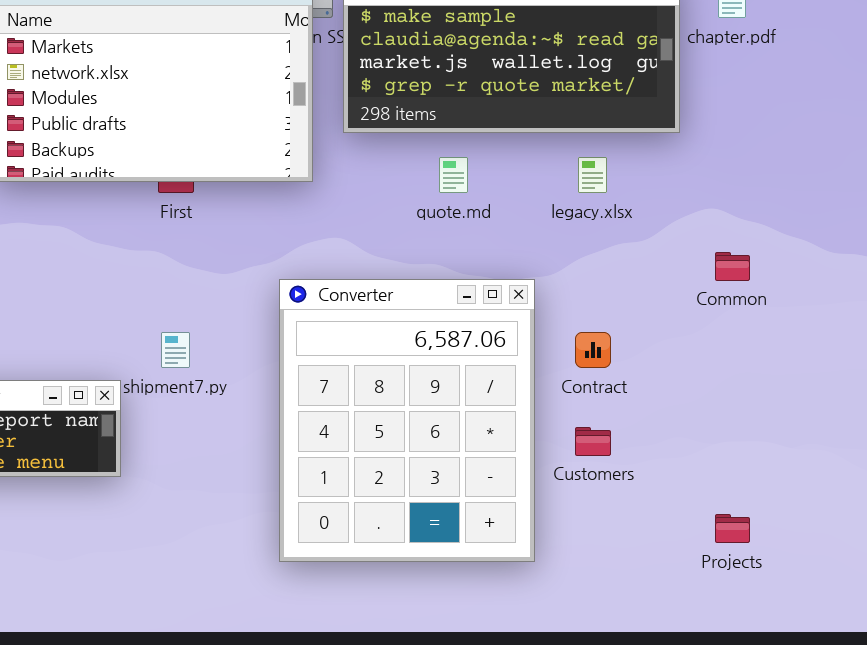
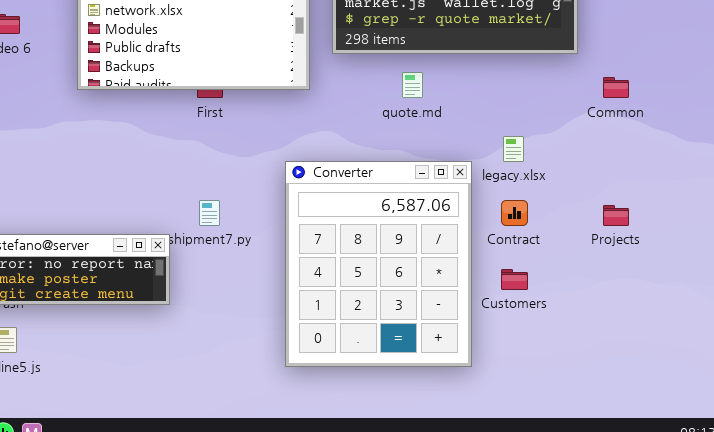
legacy.xlsx: [578,157,607,193] -> [503,136,524,162], moved
Common: [715,252,750,281] -> [603,77,629,98], moved
Projects: [715,514,750,543] -> [603,205,629,226], moved

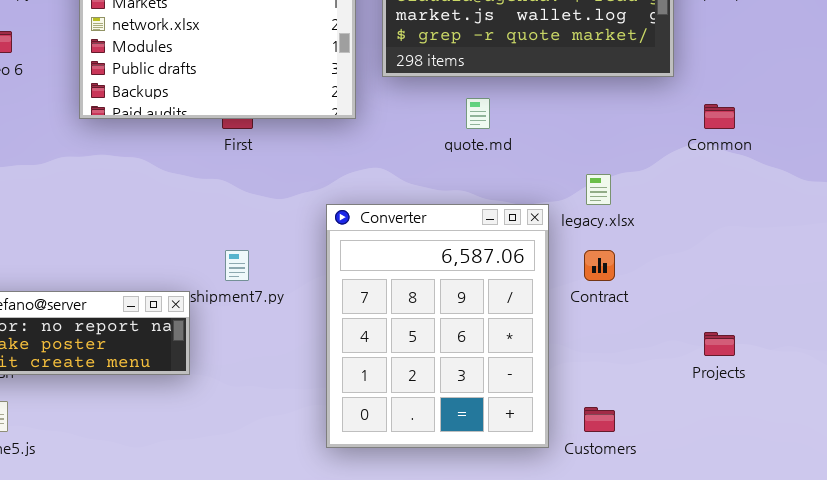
Projects: [603,205,629,226] -> [704,332,735,356], moved
Customers: [501,269,528,290] -> [584,407,615,432], moved

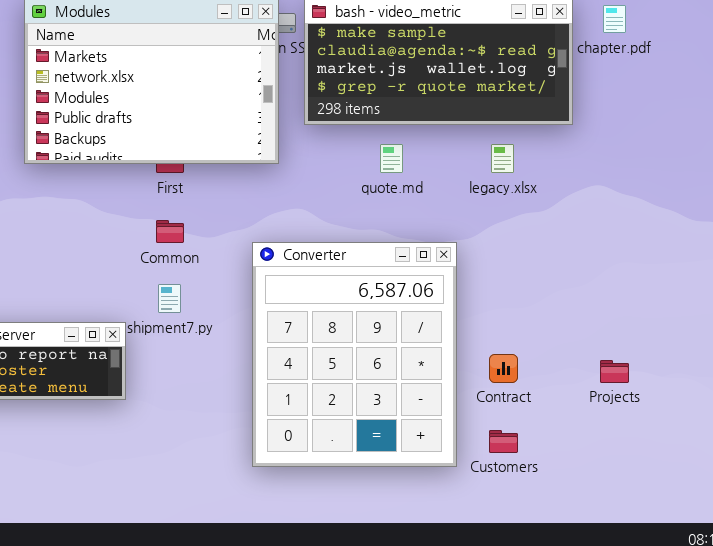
Common: [704,104,735,129] -> [156,220,184,243], moved
legacy.xlsx: [586,174,611,205] -> [491,144,514,173], moved
Contract: [584,250,615,281] -> [489,354,518,383], moved

